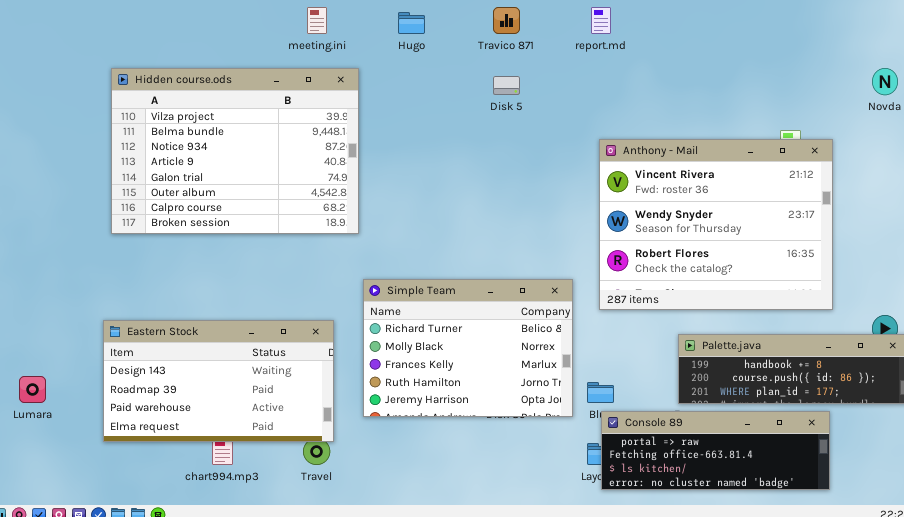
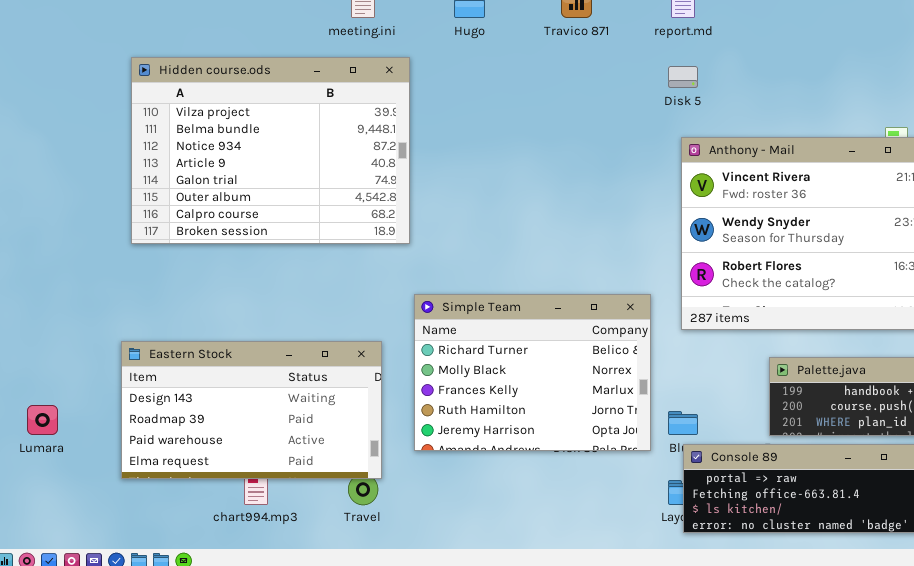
Disk 5: [493,76,520,95] -> [668,66,698,88], moved

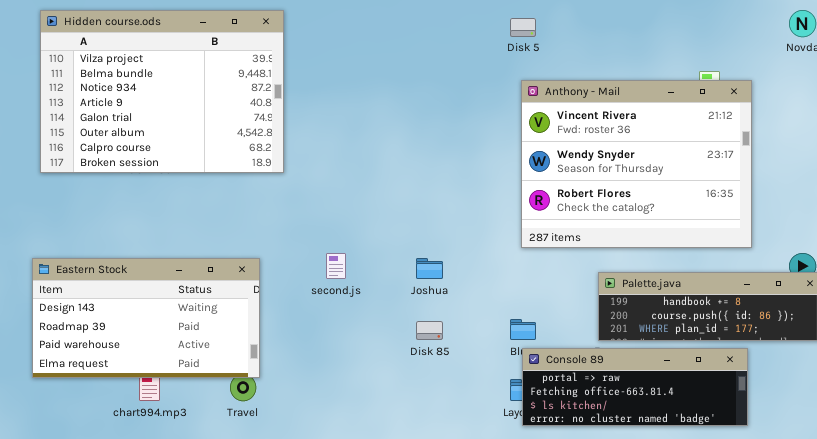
Simple Team: [414,294,651,451] -> none, closed

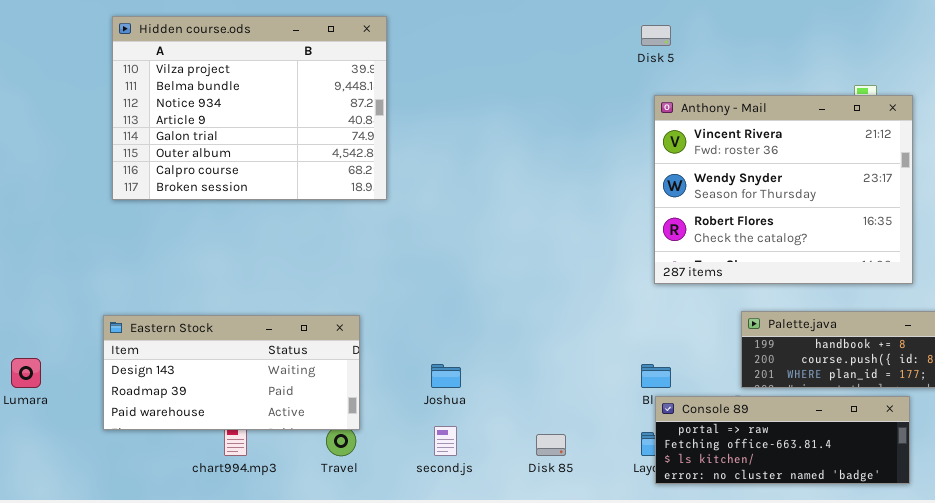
second.js: [326,253,346,279] -> [434,426,457,456], moved
Eastern Stock: [32,258,260,378] -> [103,315,360,430], resized
Joshua: [416,258,443,279] -> [431,364,461,388], moved
Disk 85: [416,321,443,340] -> [536,434,566,456], moved

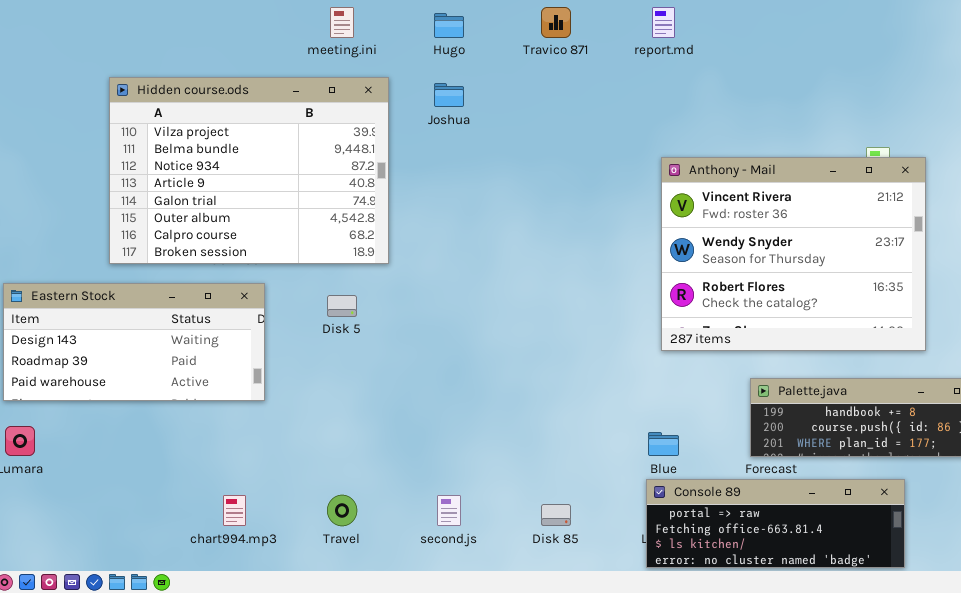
Disk 5: [641,25,671,46] -> [327,295,357,317], moved
Eastern Stock: [103,315,360,430] -> [3,283,265,401], moved
Joshua: [431,364,461,388] -> [434,83,464,107], moved
Console 89: [655,396,910,484] -> [646,479,905,568], moved

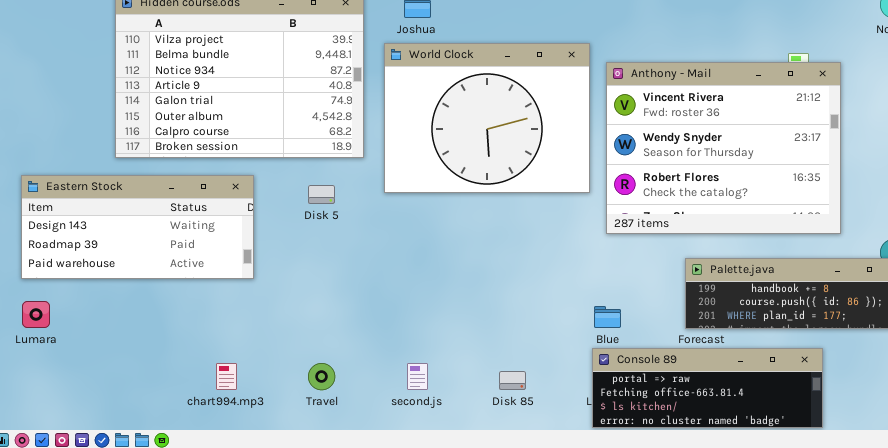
World Clock: none -> [384,43,590,193], opened

